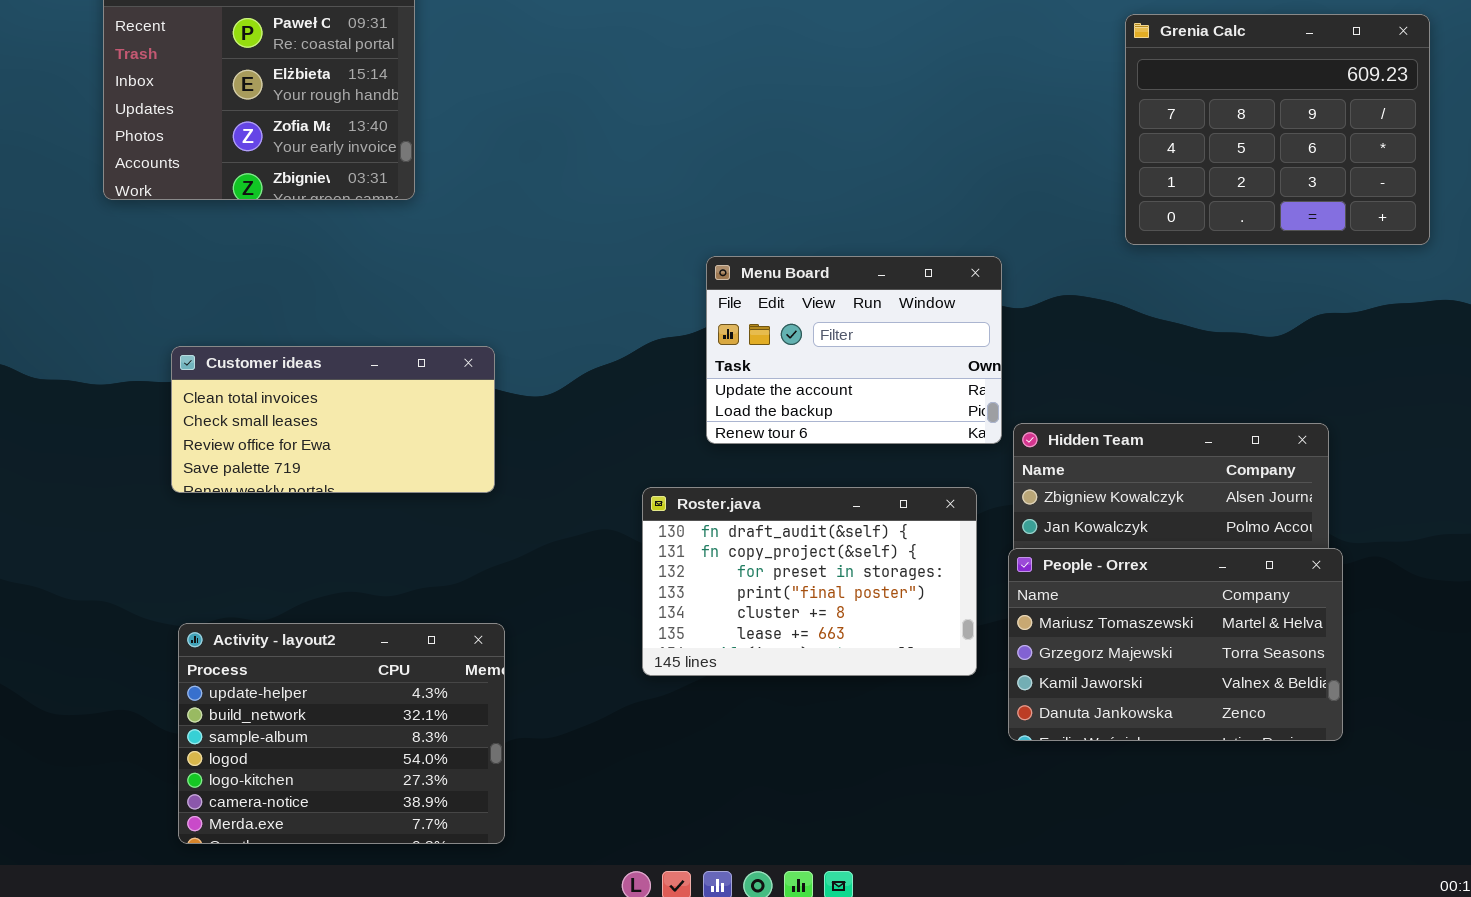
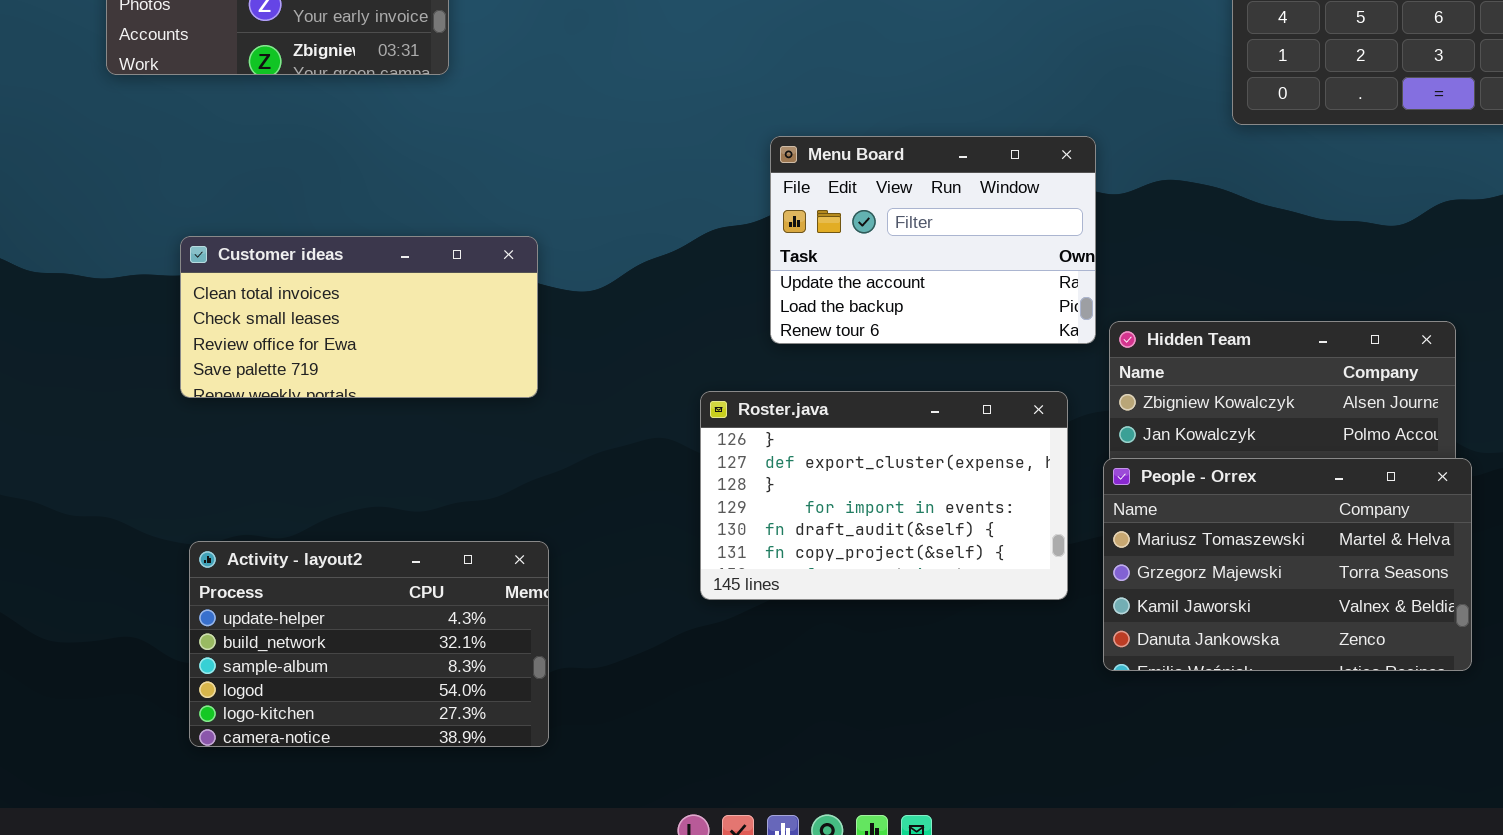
Roster.java: [642,487,977,676] -> [700,391,1068,600], scrolled up 4 rows
Activity - layout2: [178,623,505,844] -> [189,541,549,747], resized

